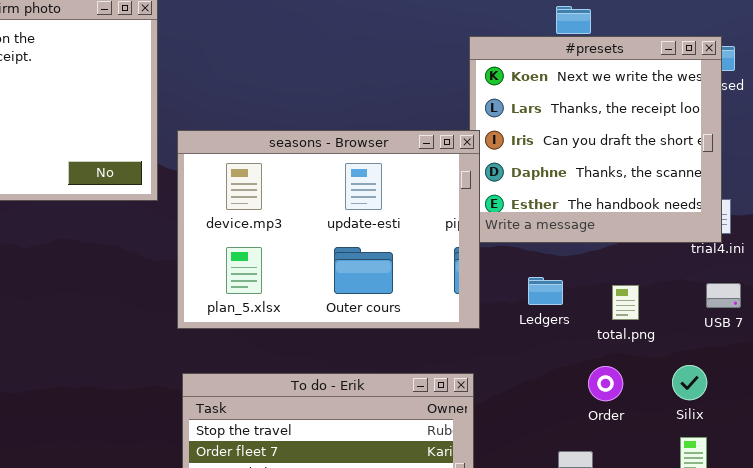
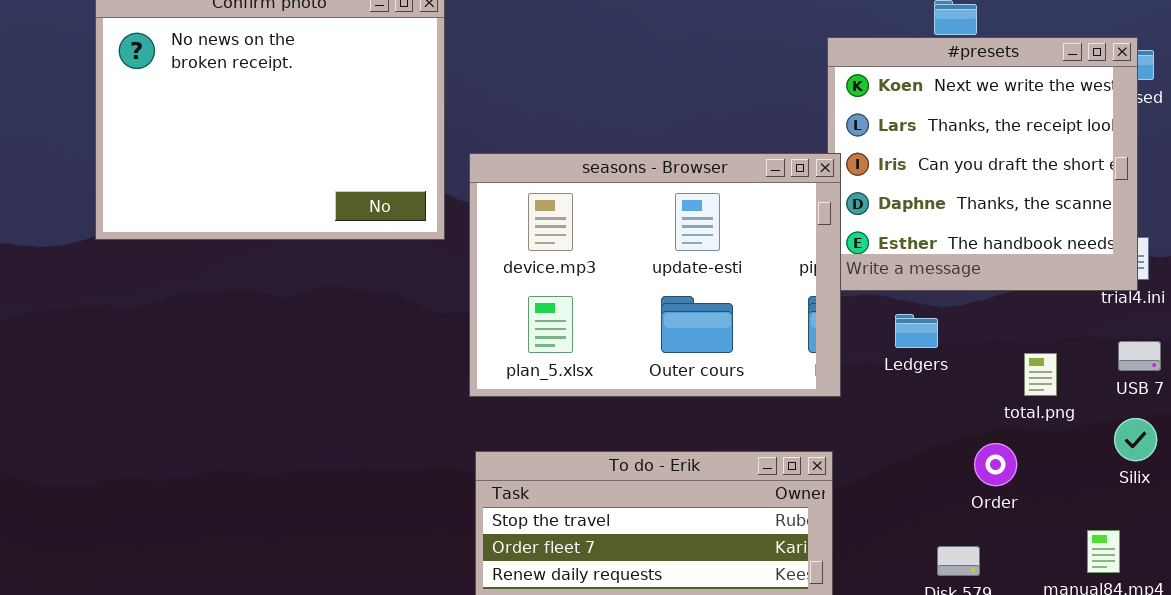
Ledgers: [528,277,563,305] -> [895,314,938,348], moved
total.png: [612,285,639,320] -> [1024,353,1057,396], moved
Silix: [672,365,707,400] -> [1114,418,1157,461], moved

